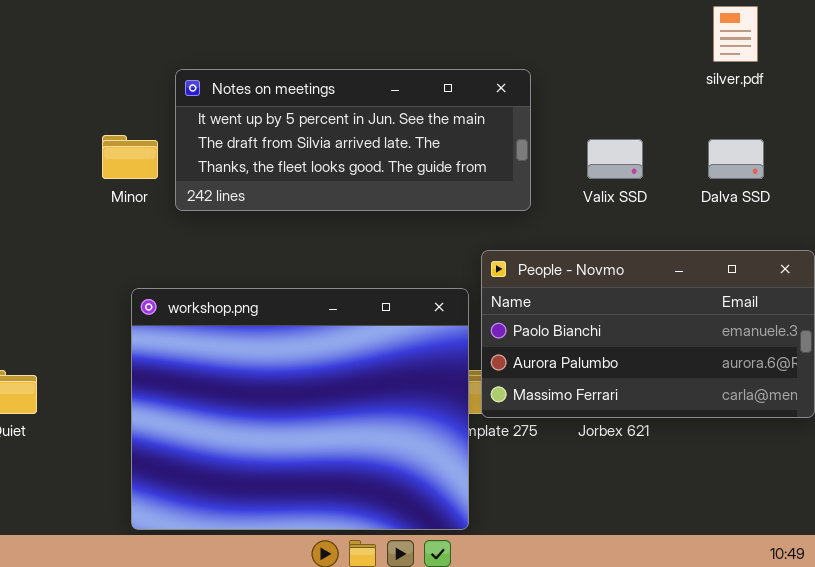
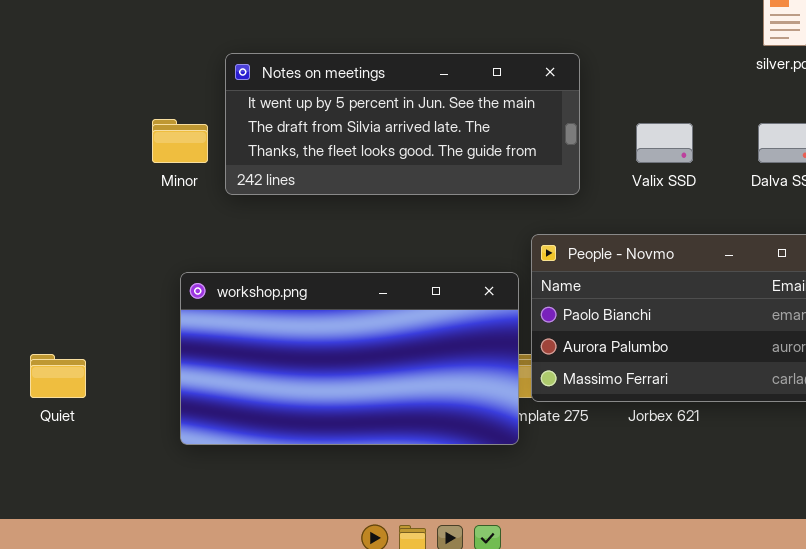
workshop.png: [131,288,469,530] -> [180,272,519,445], resized

